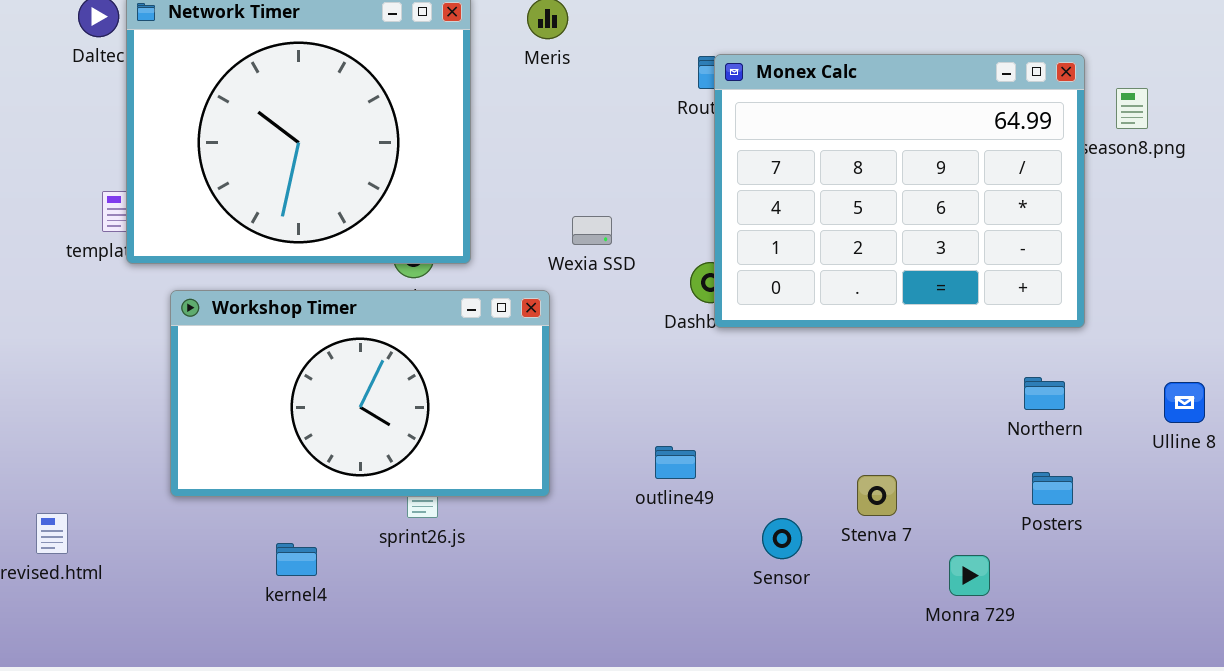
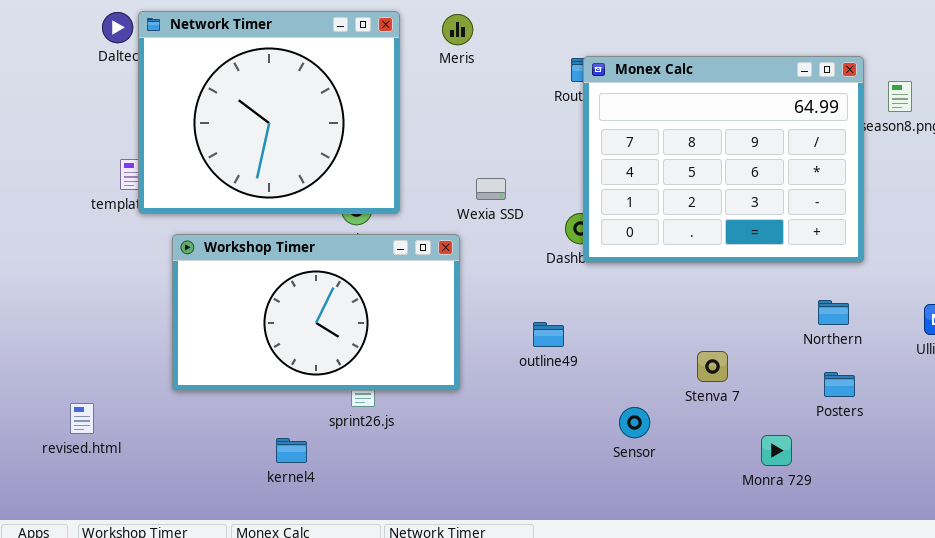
outline49: [655,446,696,479] -> [533,322,564,347], moved
Stenva 7: [857,475,897,516] -> [697,351,728,382], moved
kernel4: [276,543,317,576] -> [276,438,307,463], moved

